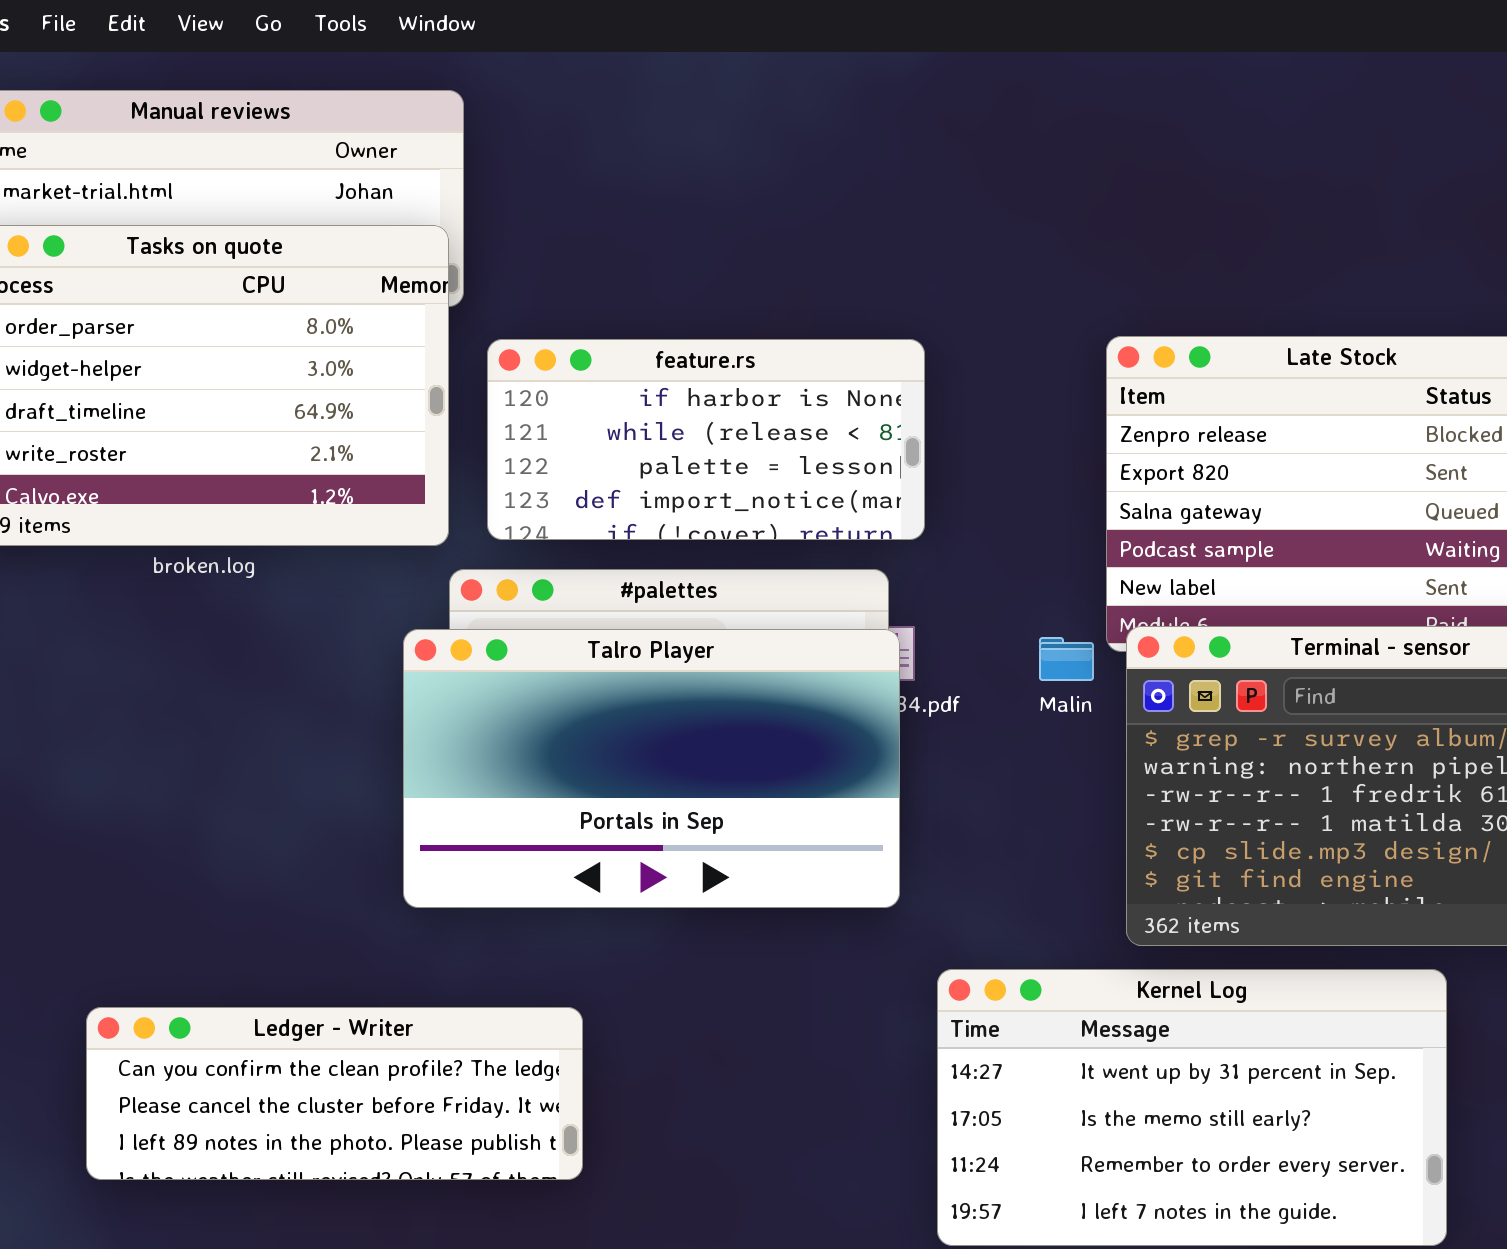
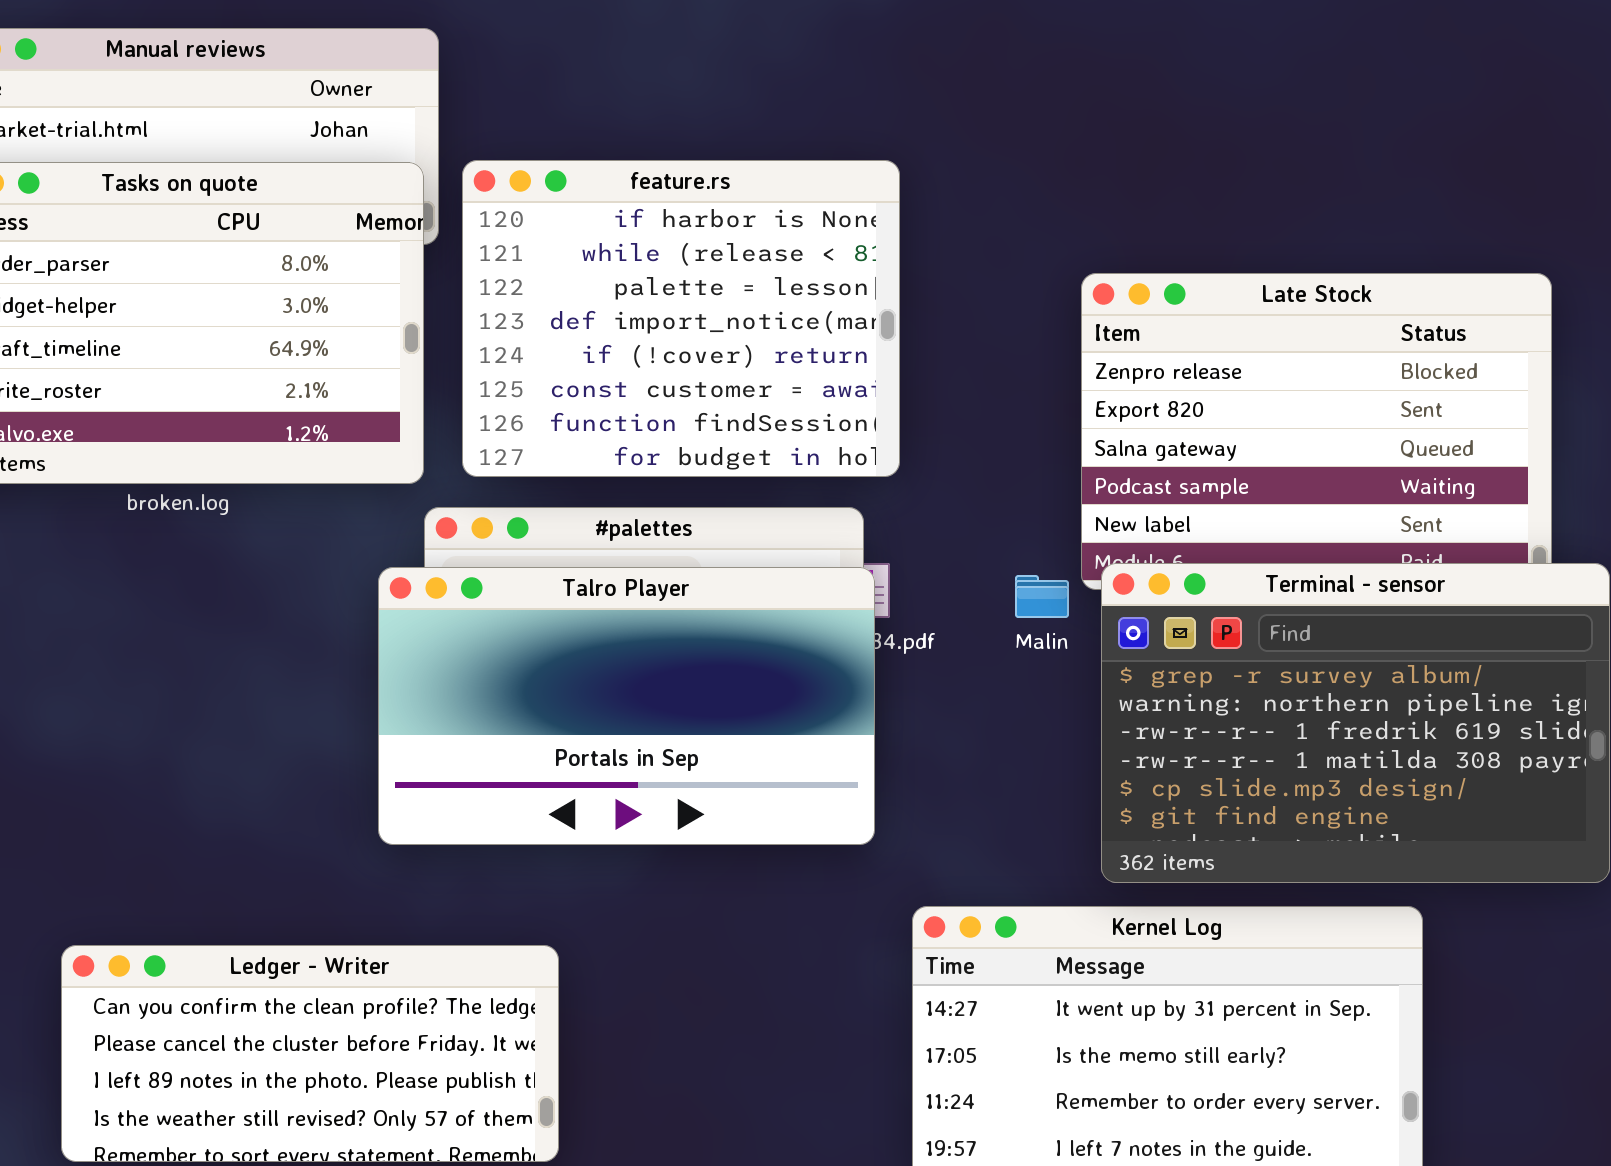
feature.rs: [487,339,925,540] -> [462,160,900,477], resized
Ledger - Writer: [86,1007,583,1180] -> [61,945,559,1162], resized

